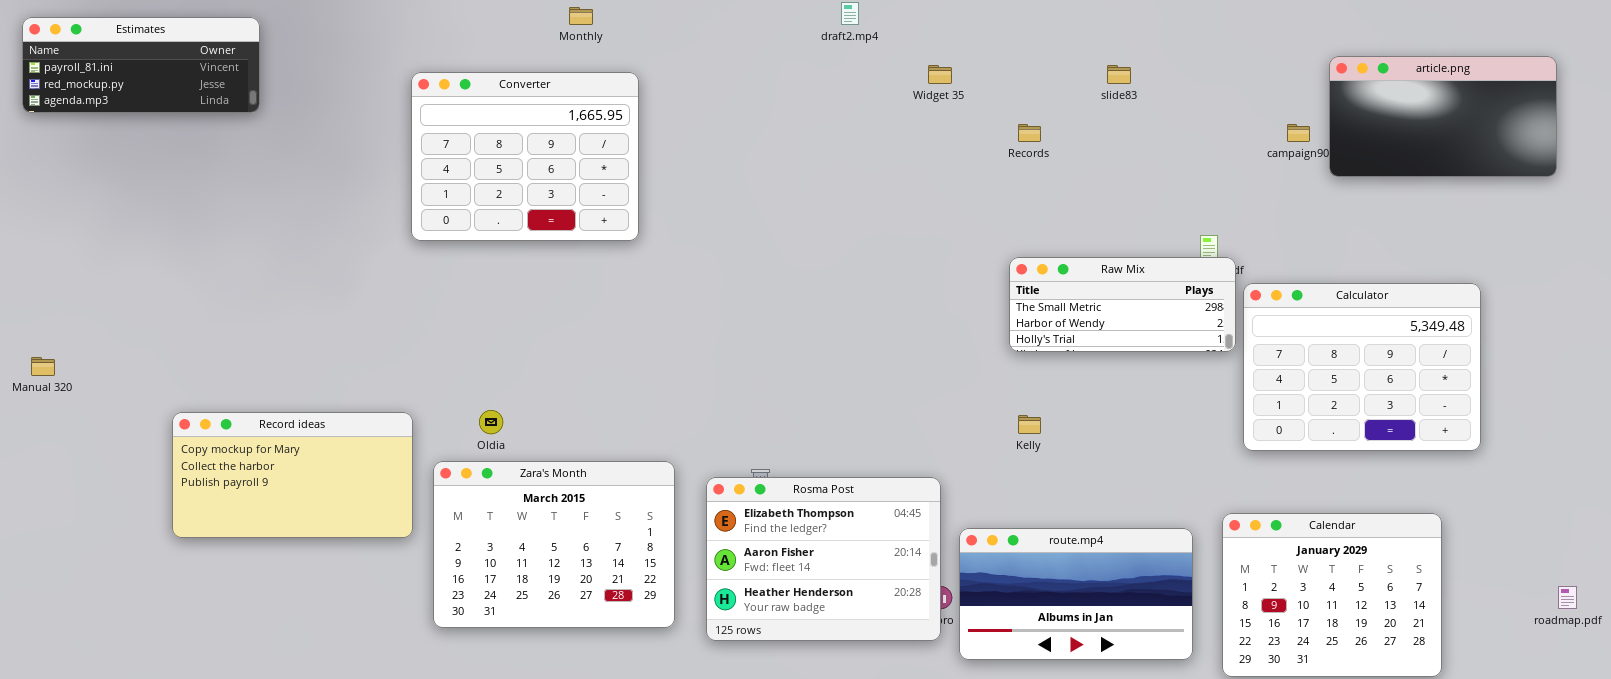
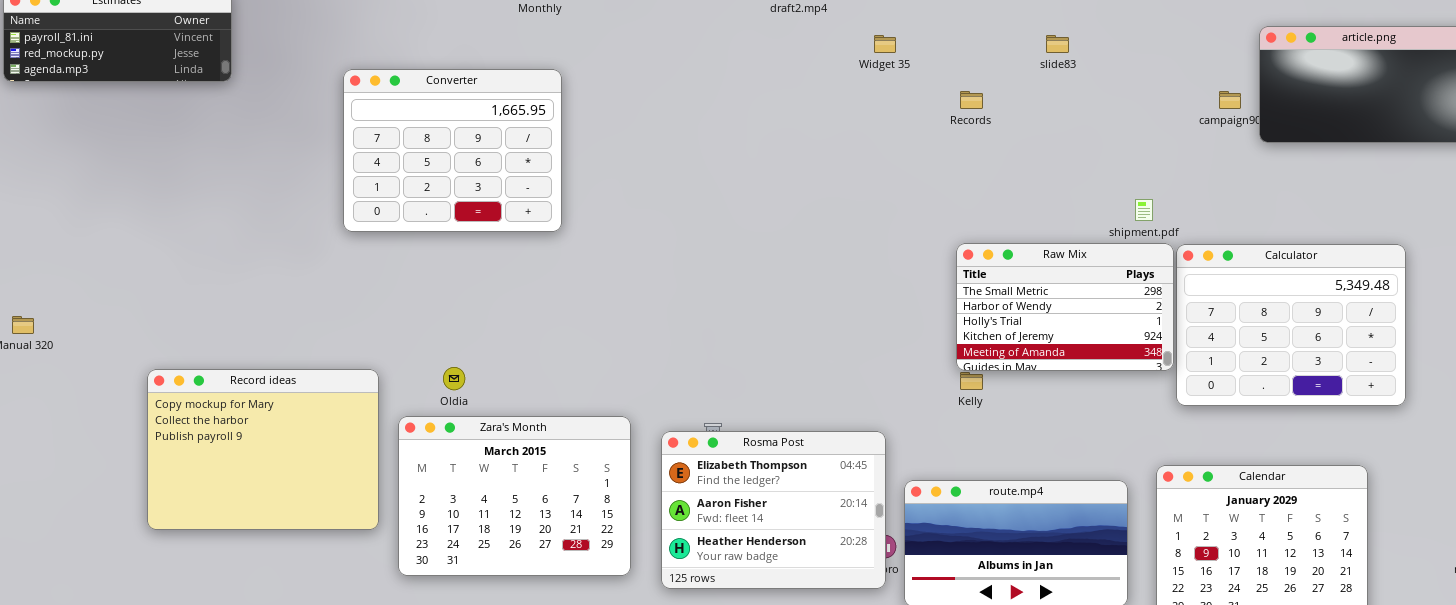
Converter: [411,72,639,241] -> [343,69,562,232], moved
Raw Mix: [1009,257,1236,352] -> [956,243,1174,371], moved, resized
Record ideas: [172,412,413,538] -> [147,369,379,530], resized

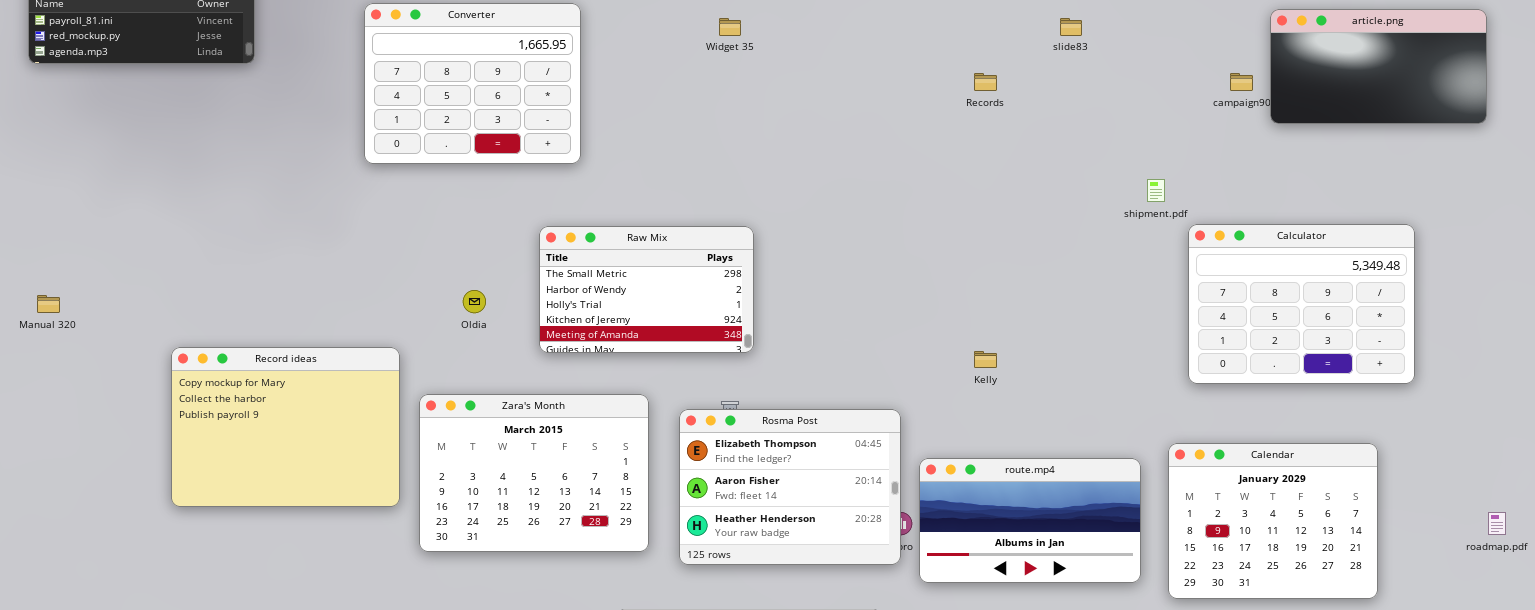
Widget 35: [874,35,896,53] -> [719,18,741,36], moved
Converter: [343,69,562,232] -> [364,3,581,164], moved
Raw Mix: [956,243,1174,371] -> [539,226,754,353], moved
Oldia: [443,367,465,390] -> [463,290,486,313], moved

